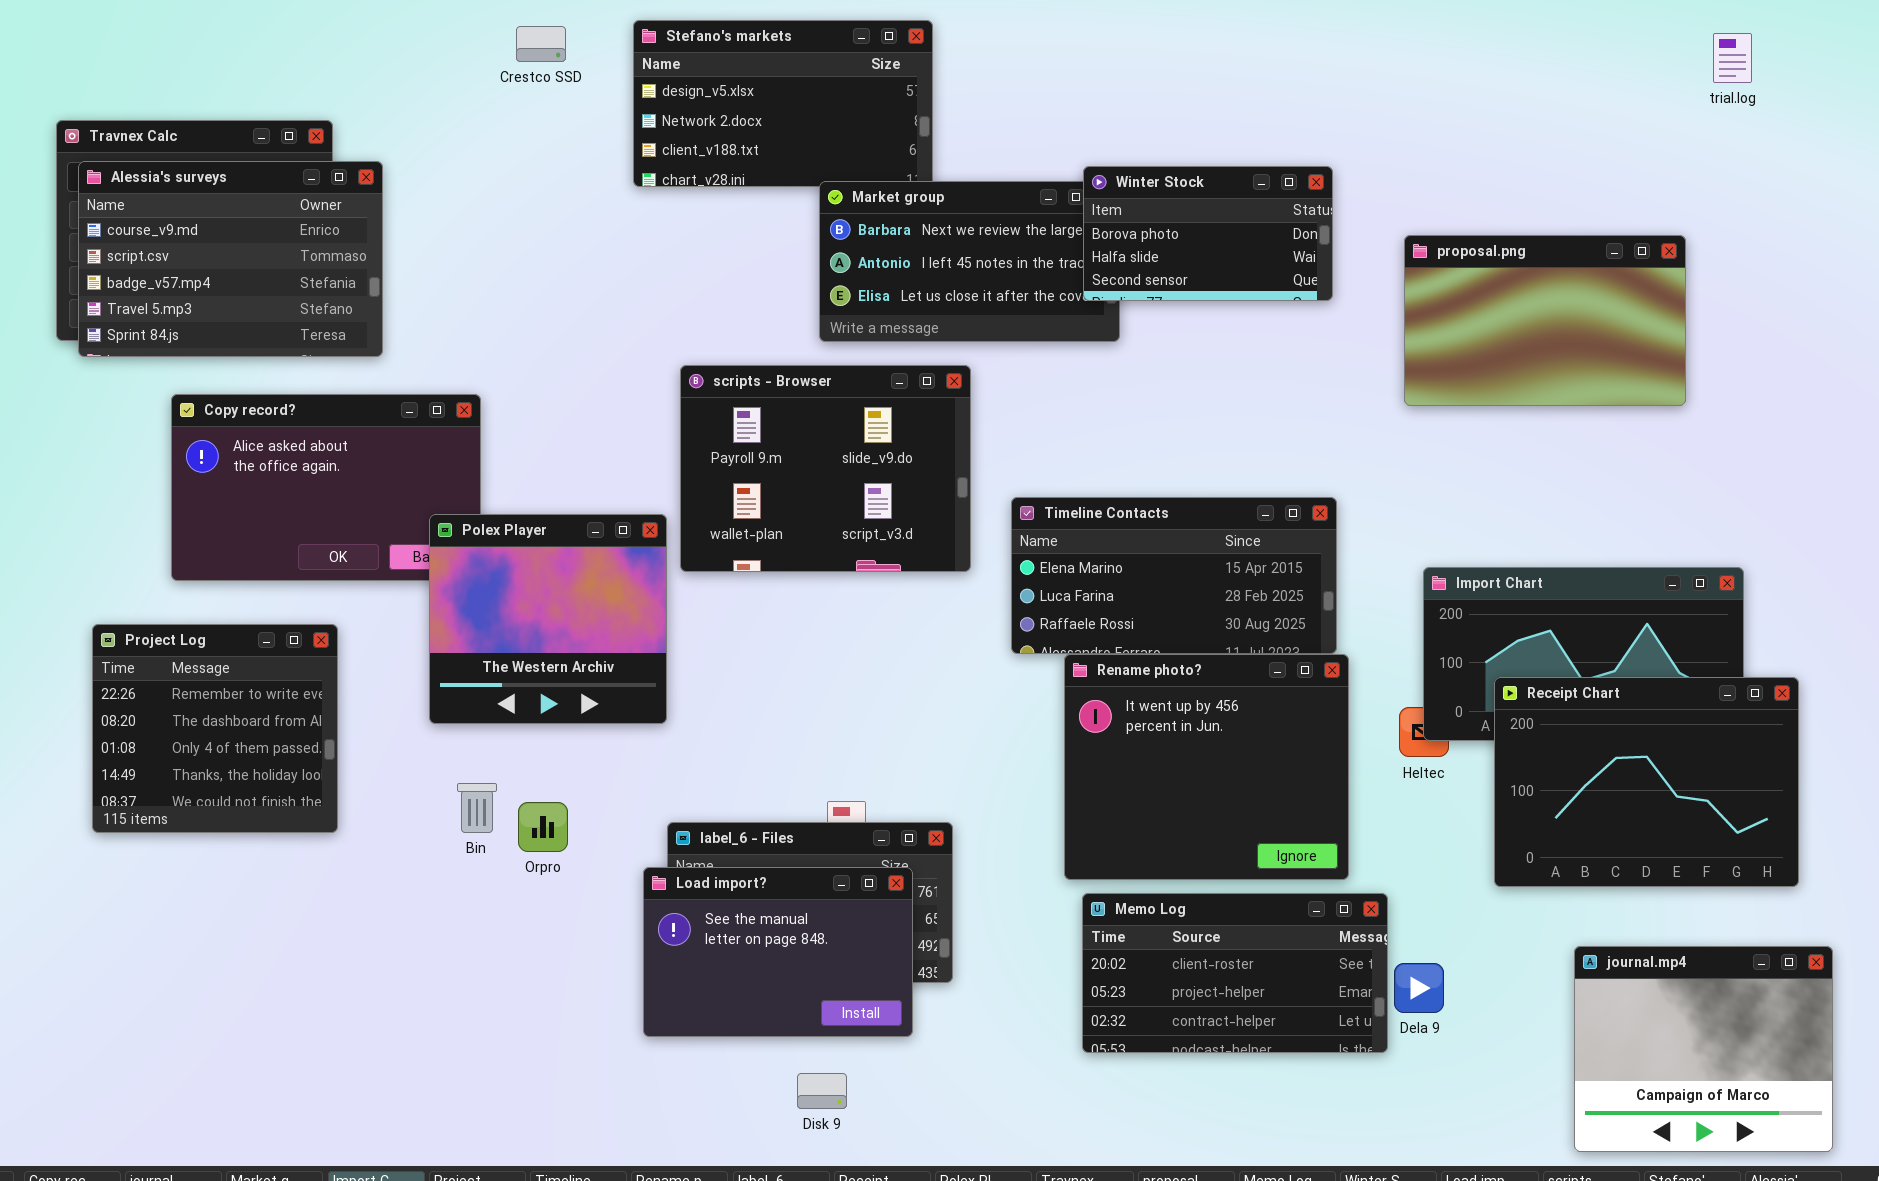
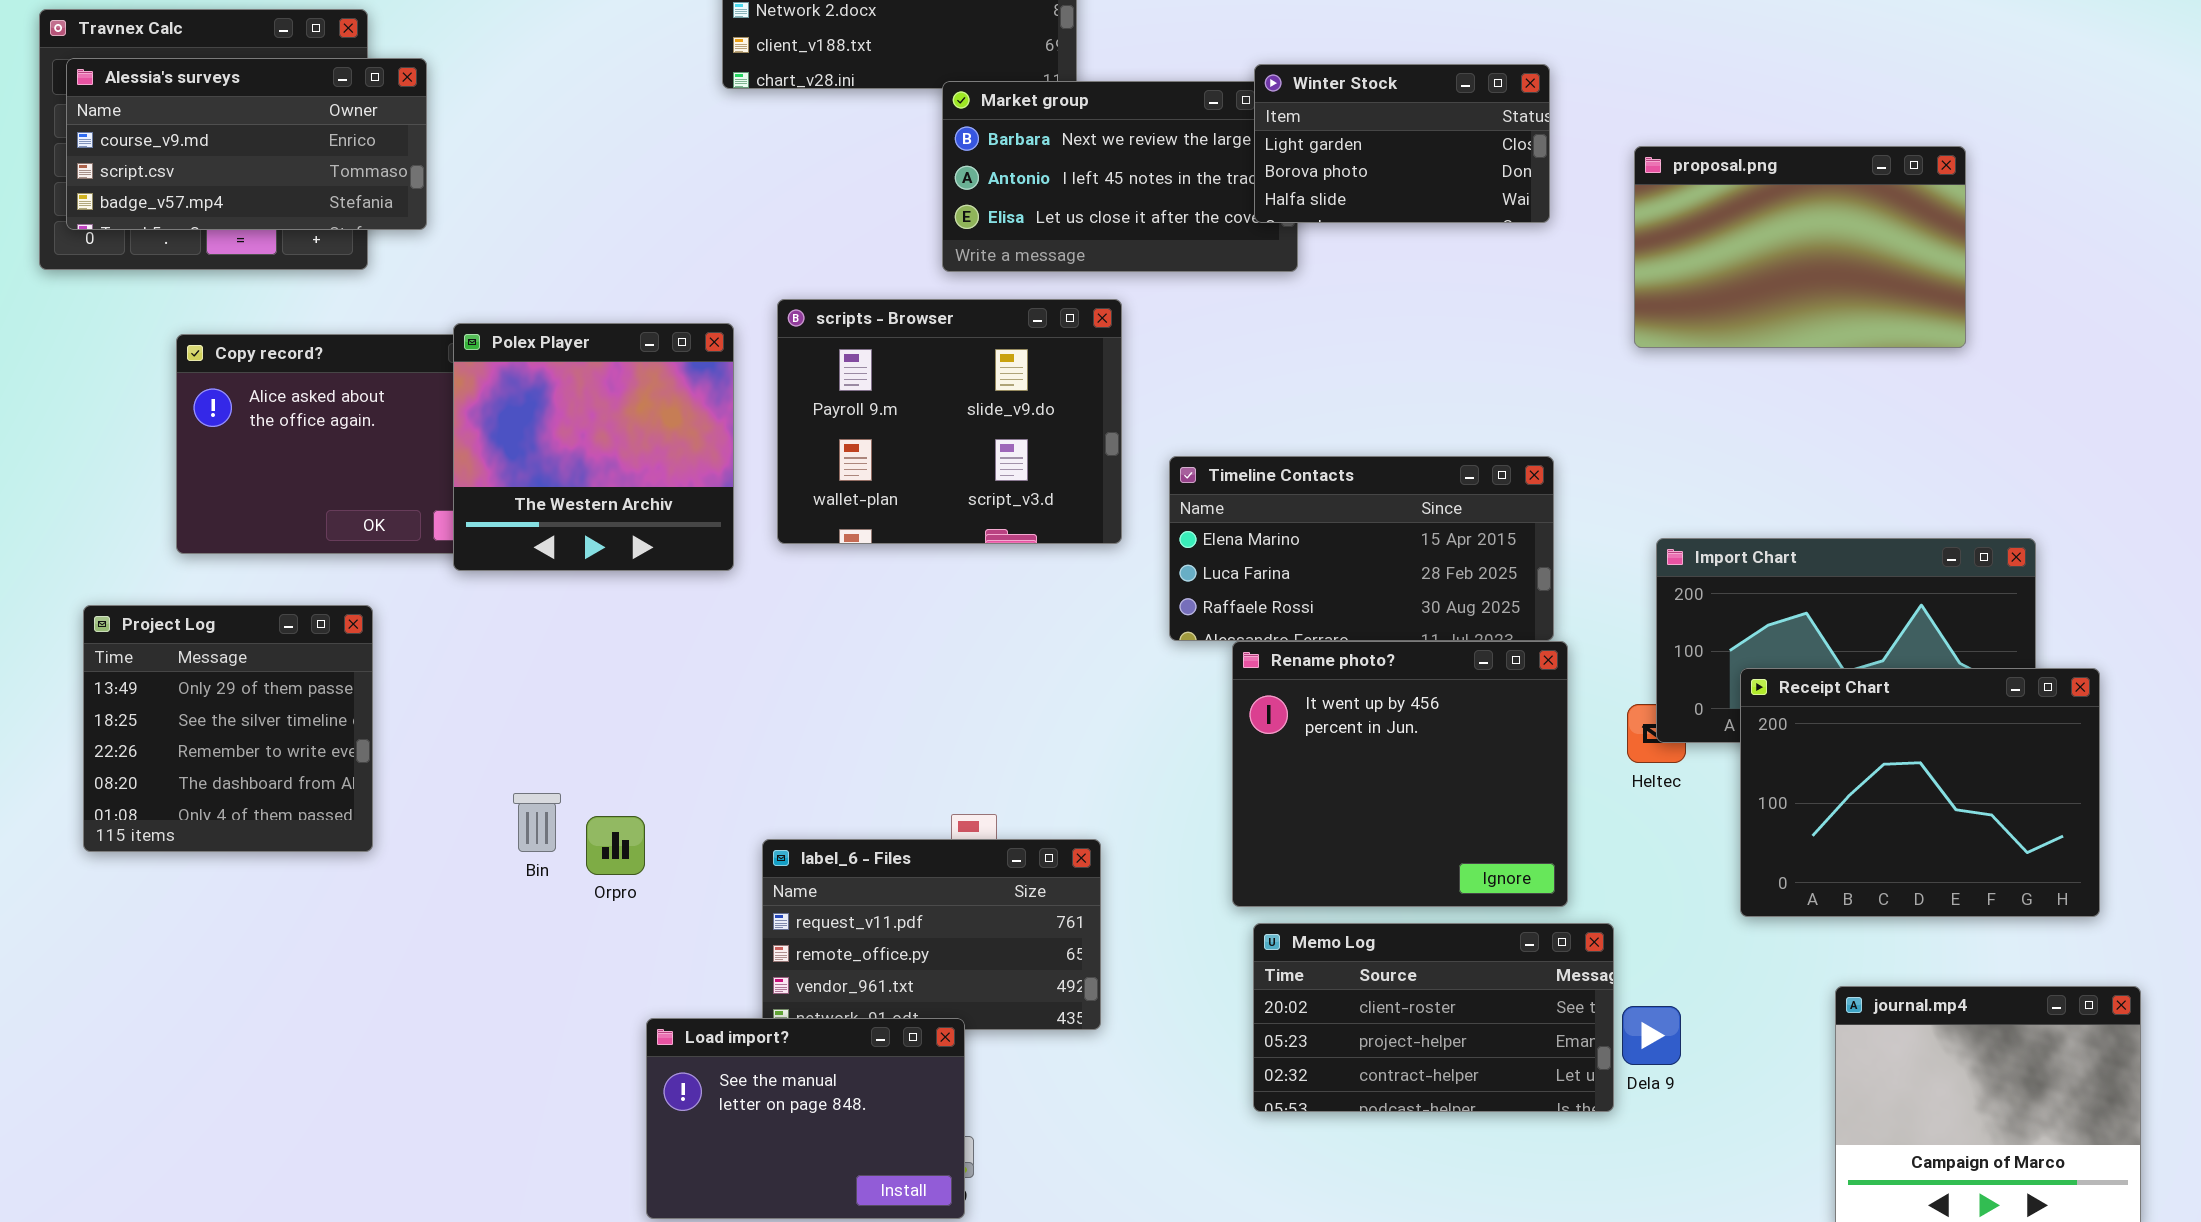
Alessia's surveys: [78,161,383,357] -> [66,58,427,230], resized
Winter Stock: [1083,166,1333,301] -> [1254,64,1550,223], scrolled up 1 row
Polex Player: [429,514,667,724] -> [453,323,734,571], moved
Project Log: [92,624,338,833] -> [83,605,373,852], scrolled up 2 rows
Load import?: [643,867,913,1037] -> [646,1018,965,1219], moved

